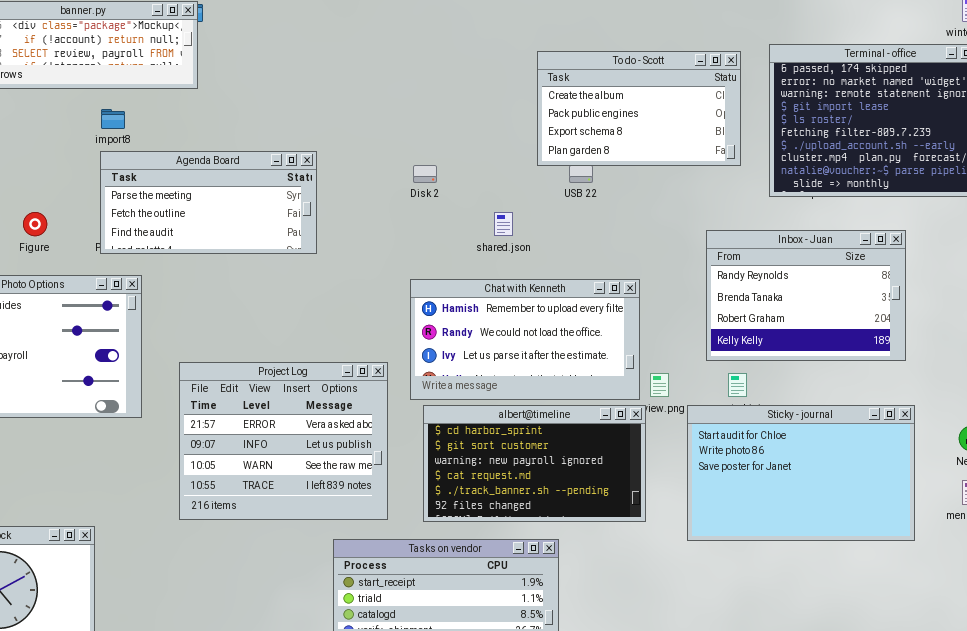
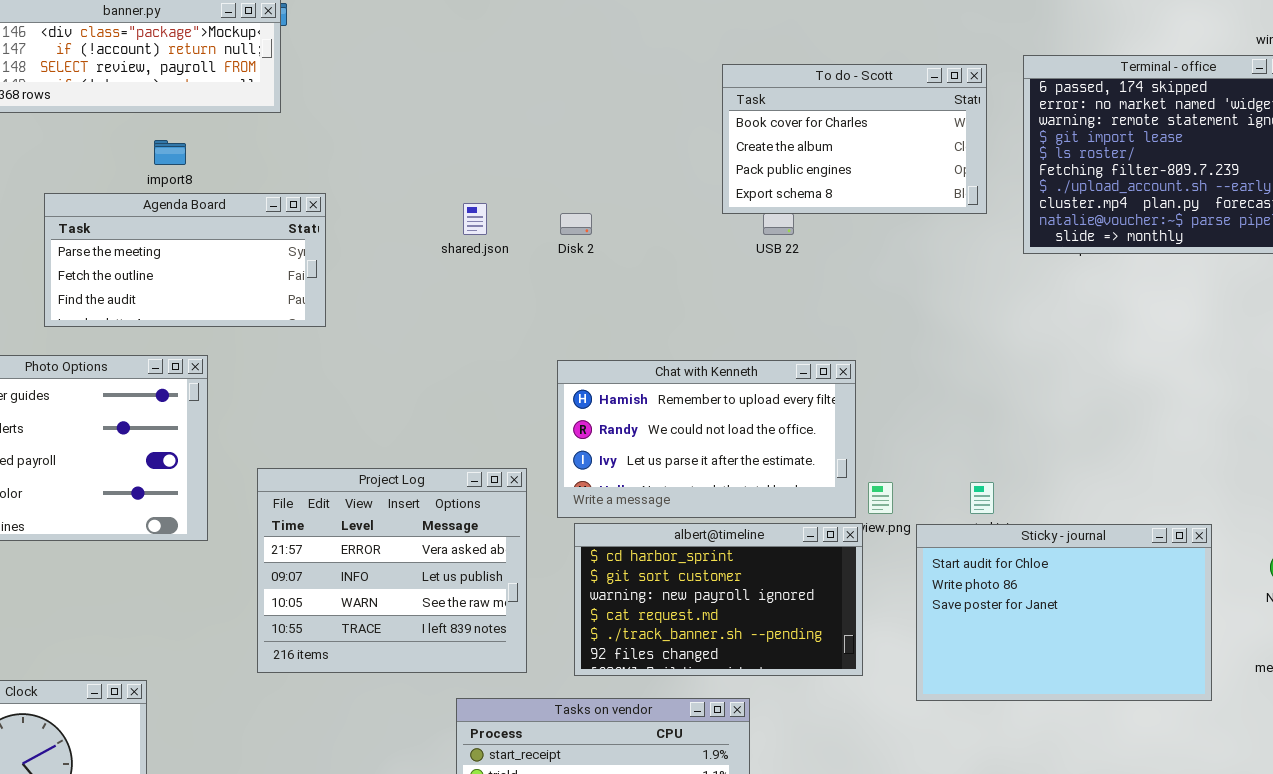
To do - Scott: [537,51,741,166] -> [722,64,987,214], scrolled up 1 row
Agenda Board: [100,151,317,254] -> [44,193,326,327], moved
shared.json: [494,212,513,236] -> [463,203,487,235], moved
Inbox - Juan: [706,230,906,361] -> none, closed

